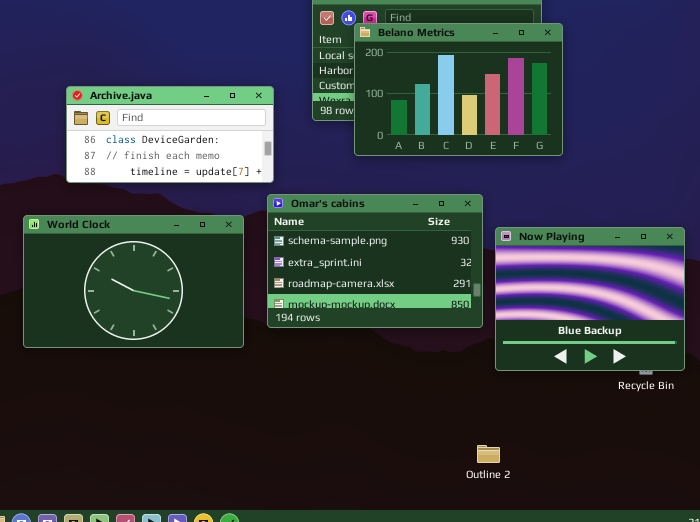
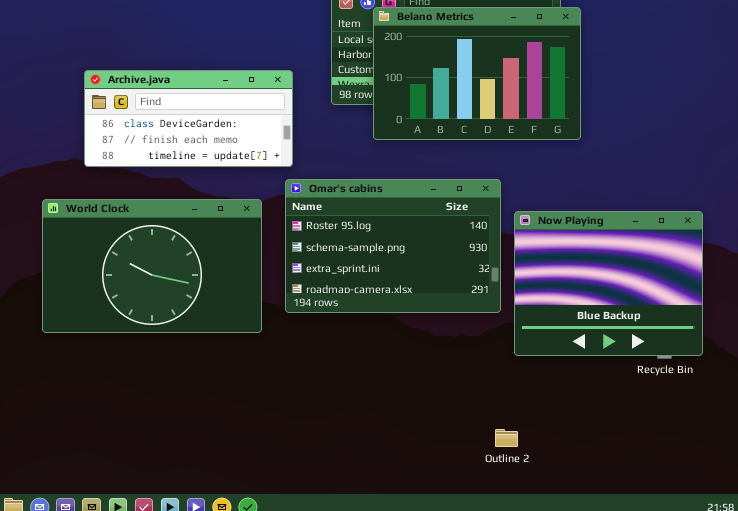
Omar's cabins: [267,194,483,328] -> [285,179,501,313], scrolled up 1 row

